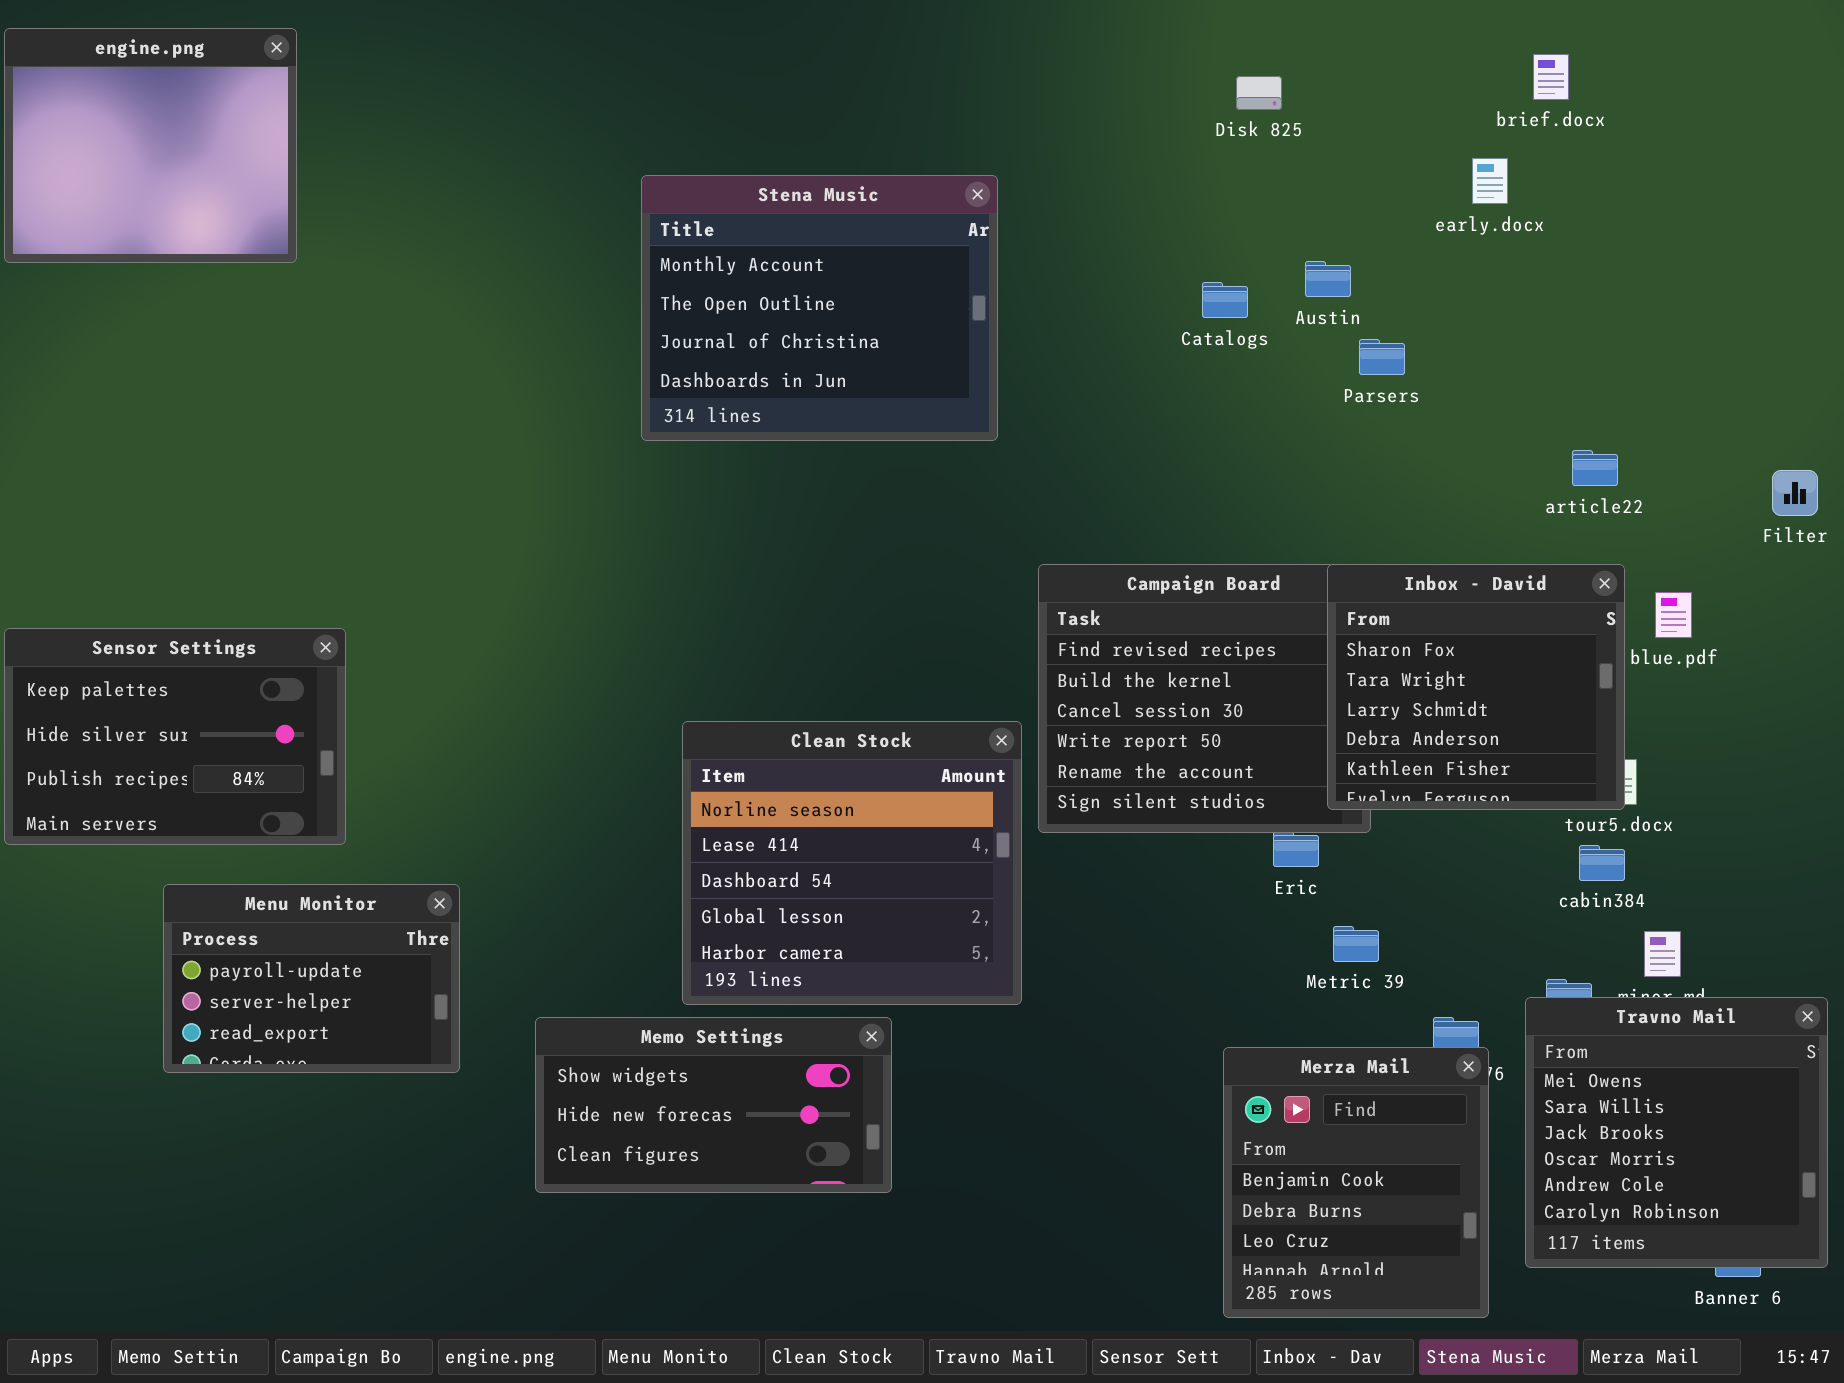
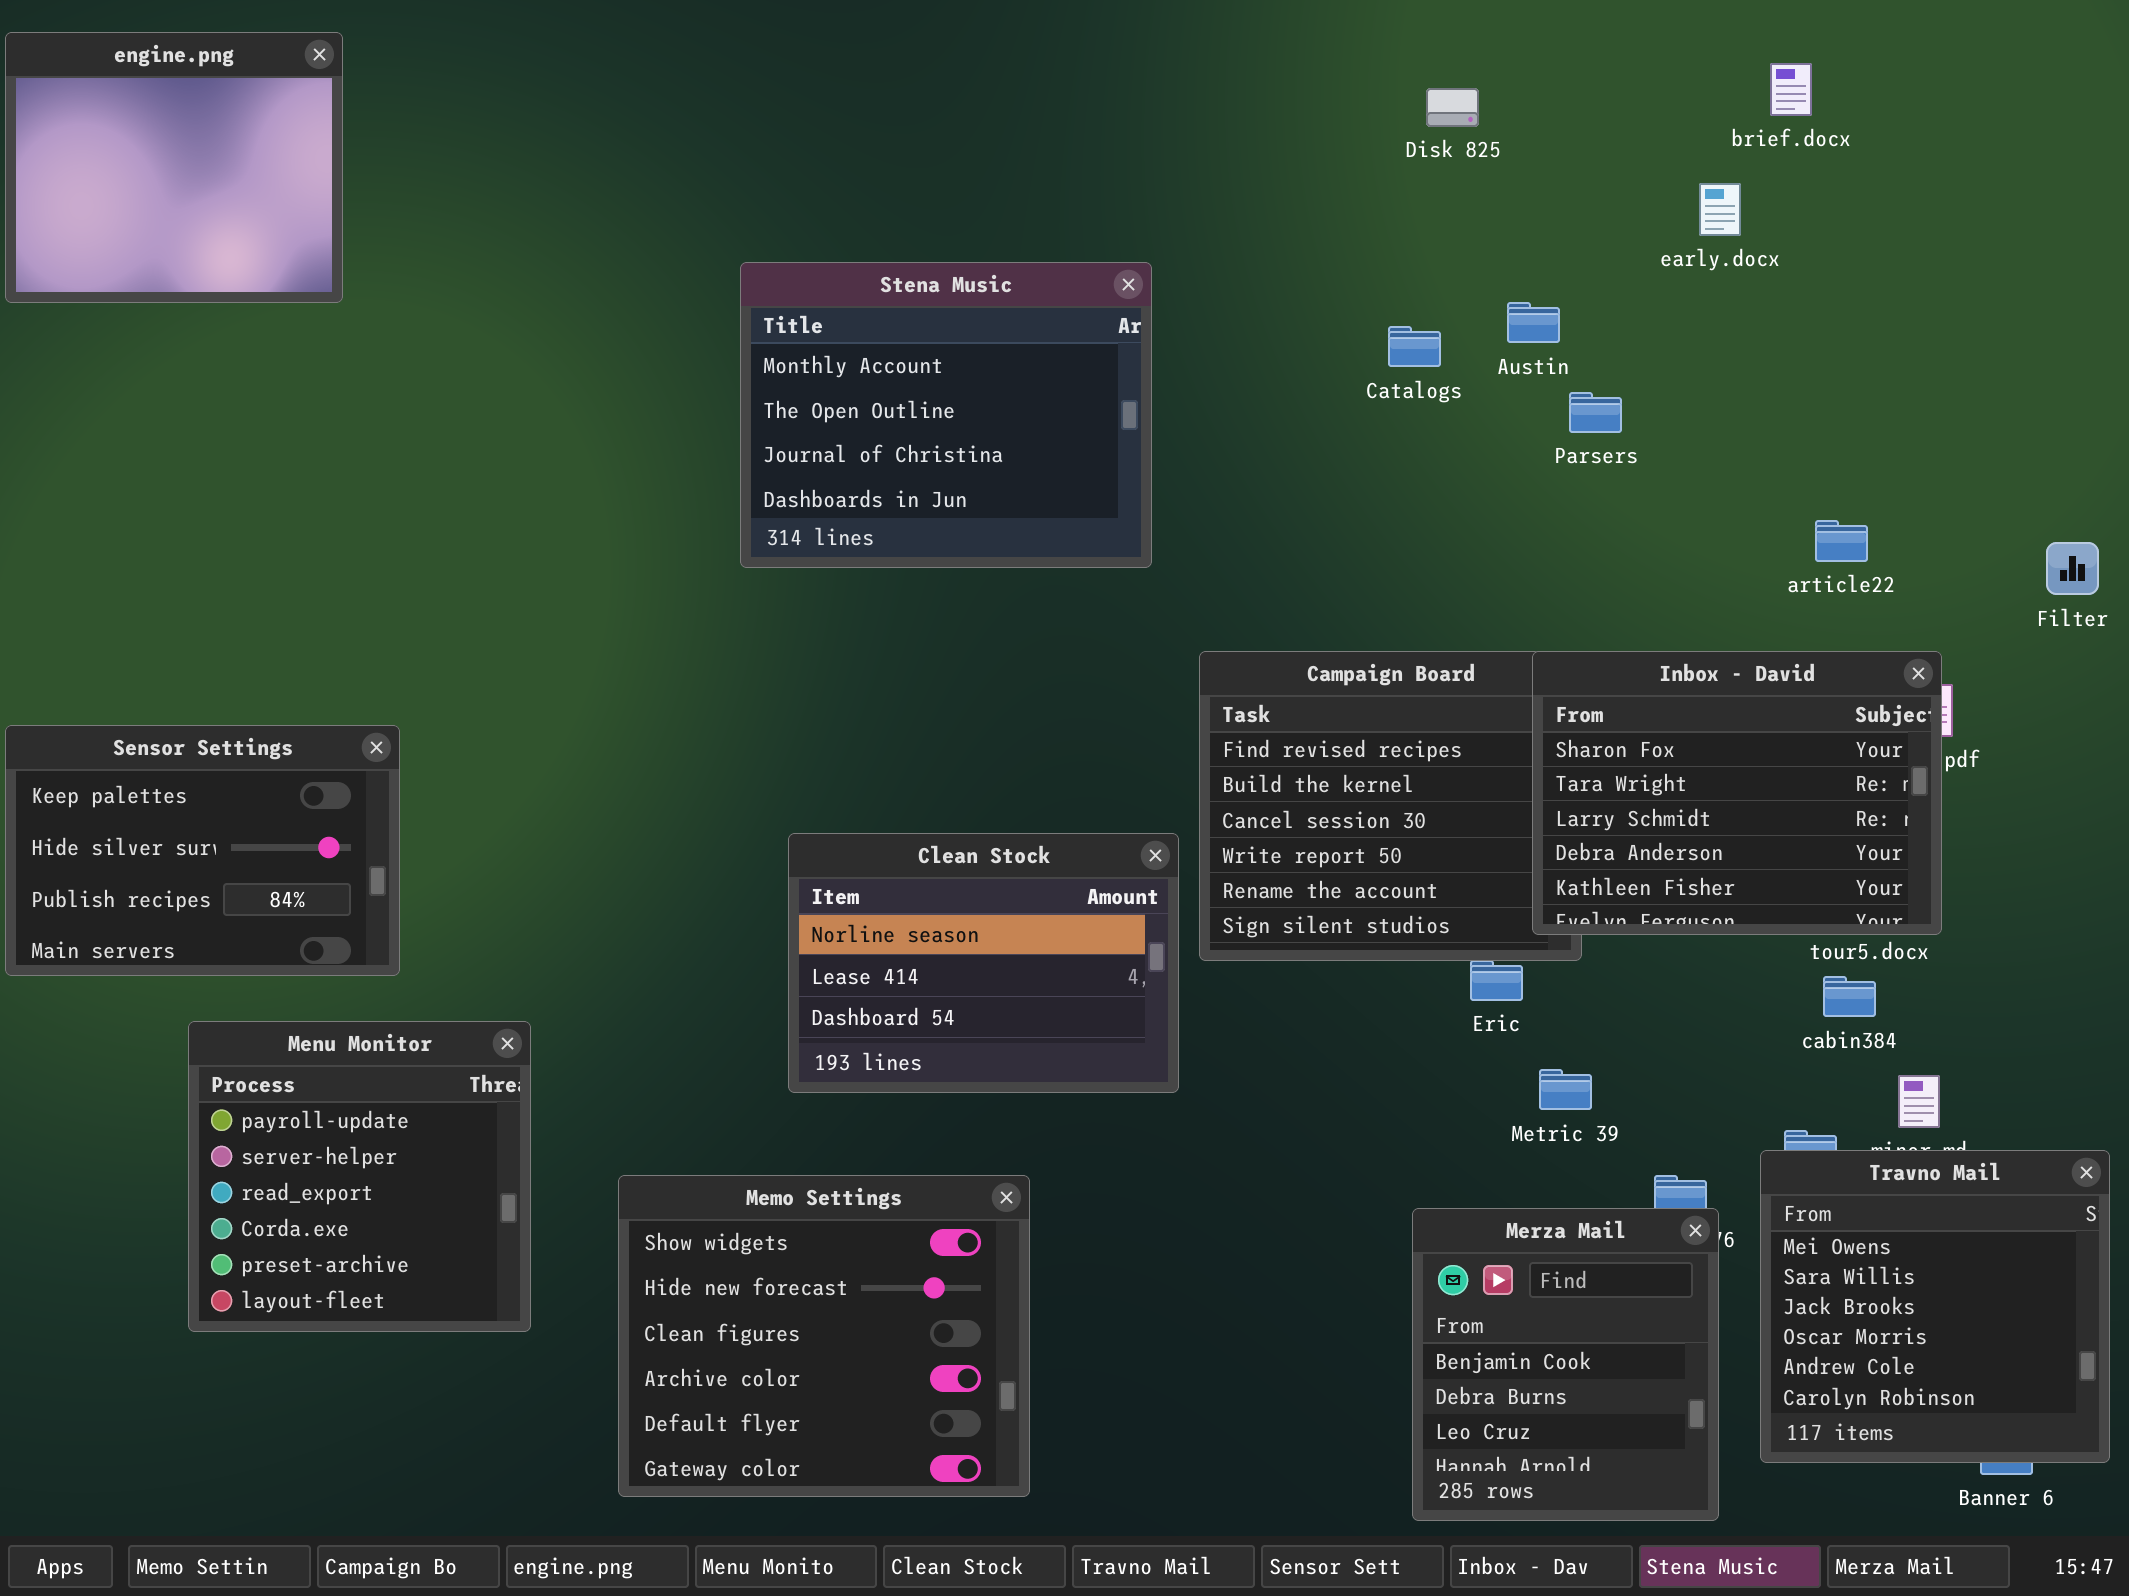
Stena Music: [641,175,998,441] -> [740,262,1152,568], moved
Inbox - David: [1327,564,1625,810] -> [1532,651,1942,935], resized
Clean Stock: [682,721,1022,1005] -> [788,833,1179,1093], resized
Menu Monitor: [163,884,460,1073] -> [188,1021,531,1332], resized
Memo Settings: [535,1017,892,1193] -> [618,1175,1030,1497], resized

